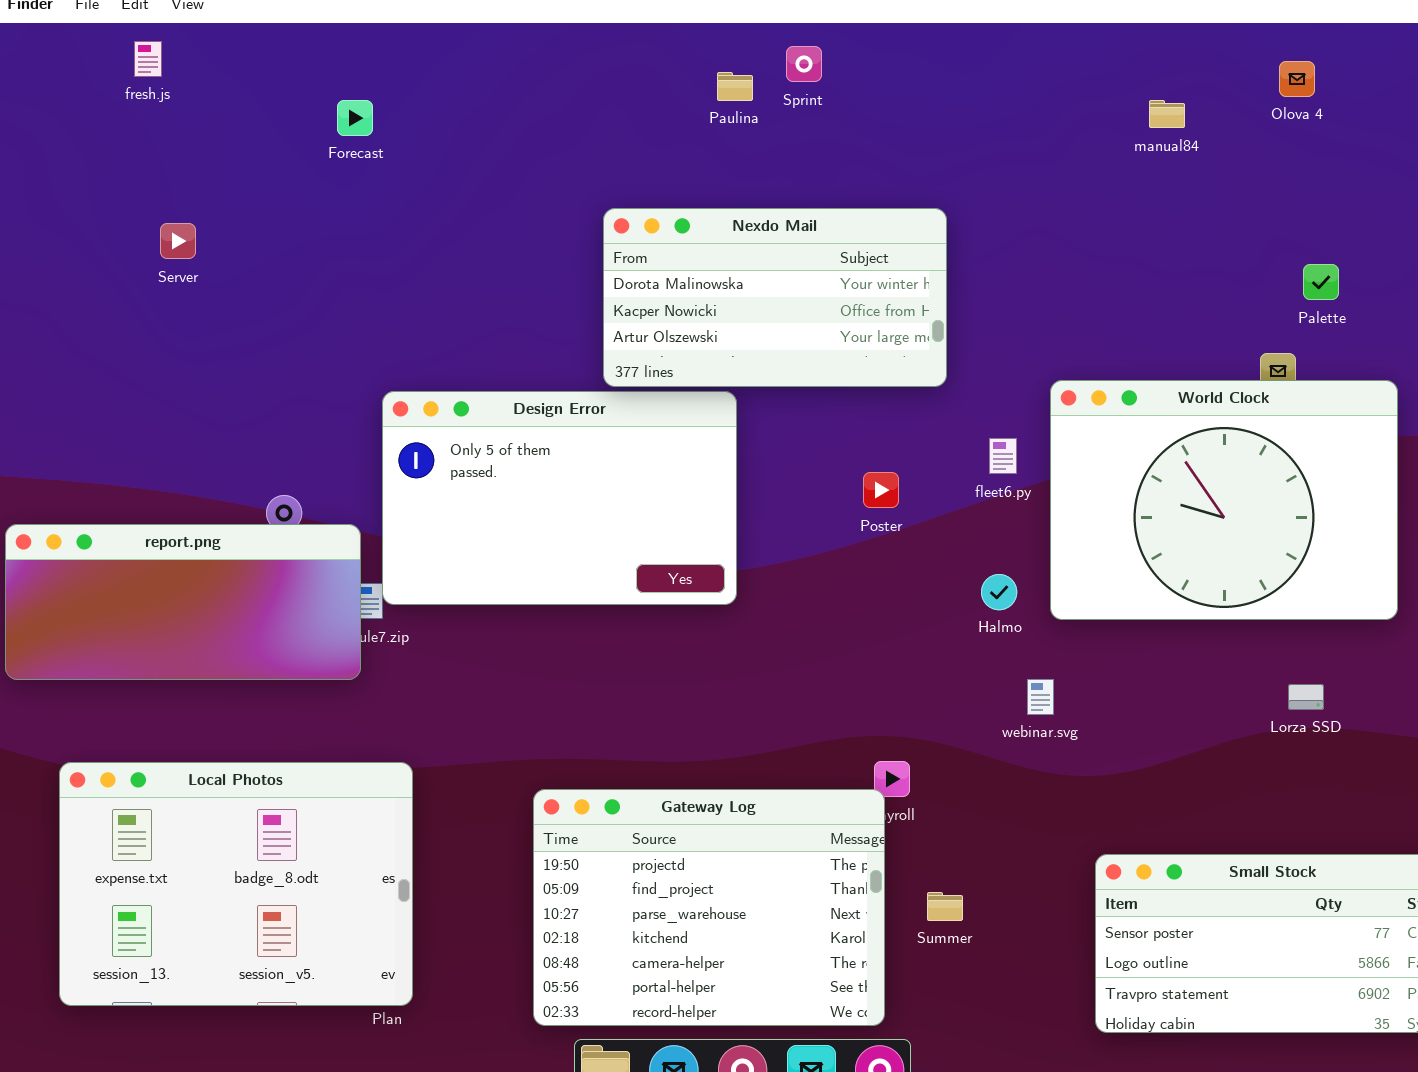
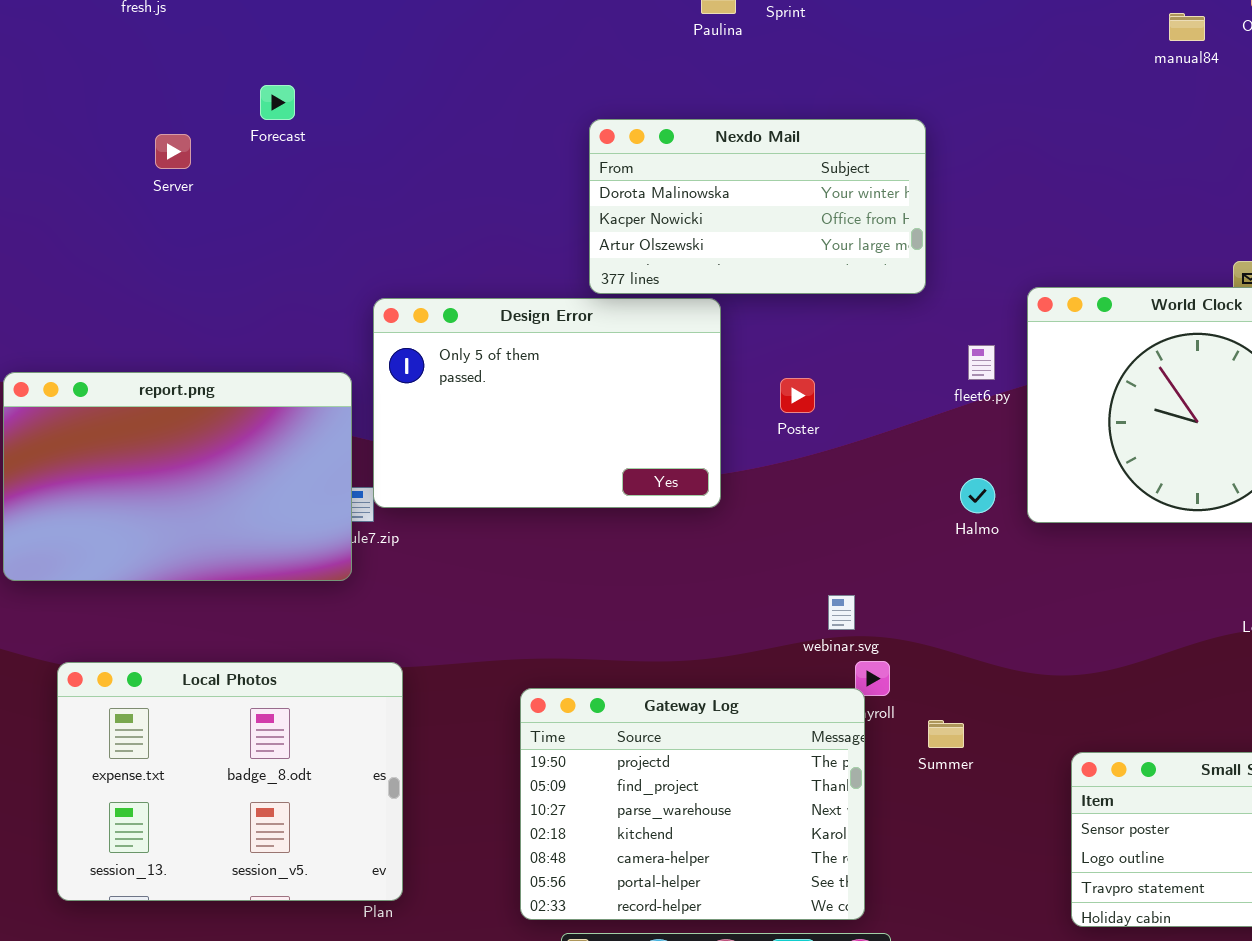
Forecast: [337,100,373,136] -> [260,85,295,120], moved
manual84: [1149,100,1185,128] -> [1169,13,1205,41], moved
Poster: [863,472,899,508] -> [780,378,815,413], moved
report.png: [5,524,361,680] -> [3,372,352,581], resized
webinar.svg: [1027,679,1054,715] -> [828,595,855,630], moved
Summer: [927,892,963,921] -> [928,720,964,748], moved

